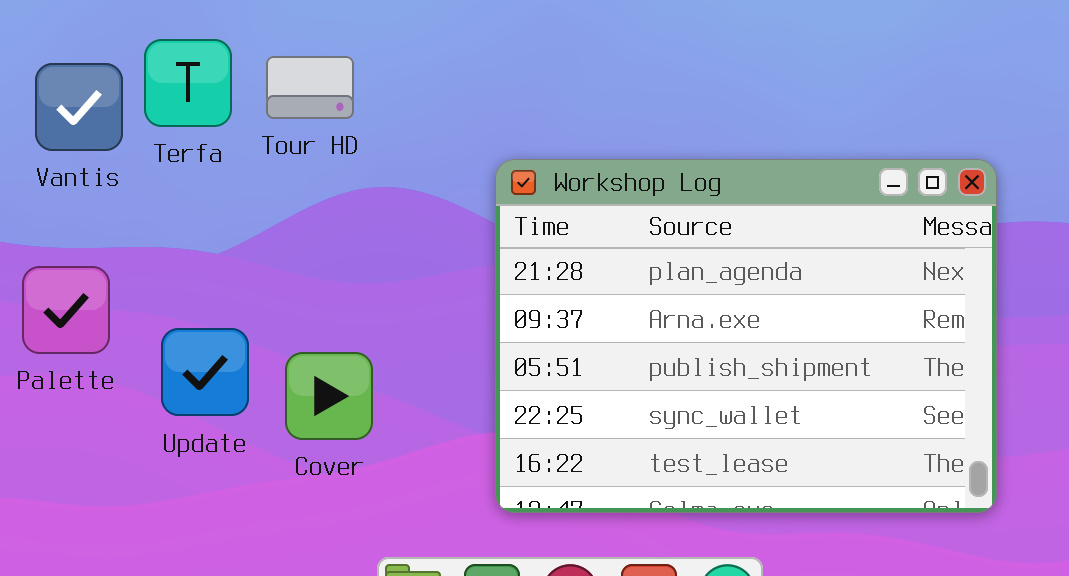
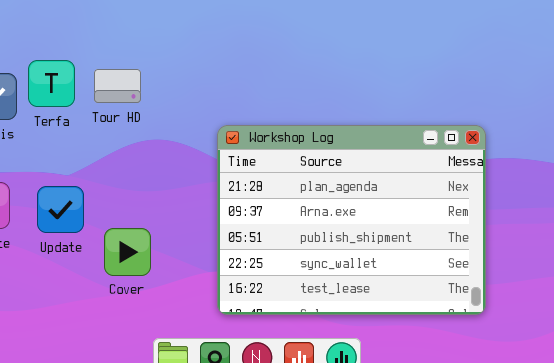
Update: [161,328,249,416] -> [37,186,84,233], moved

